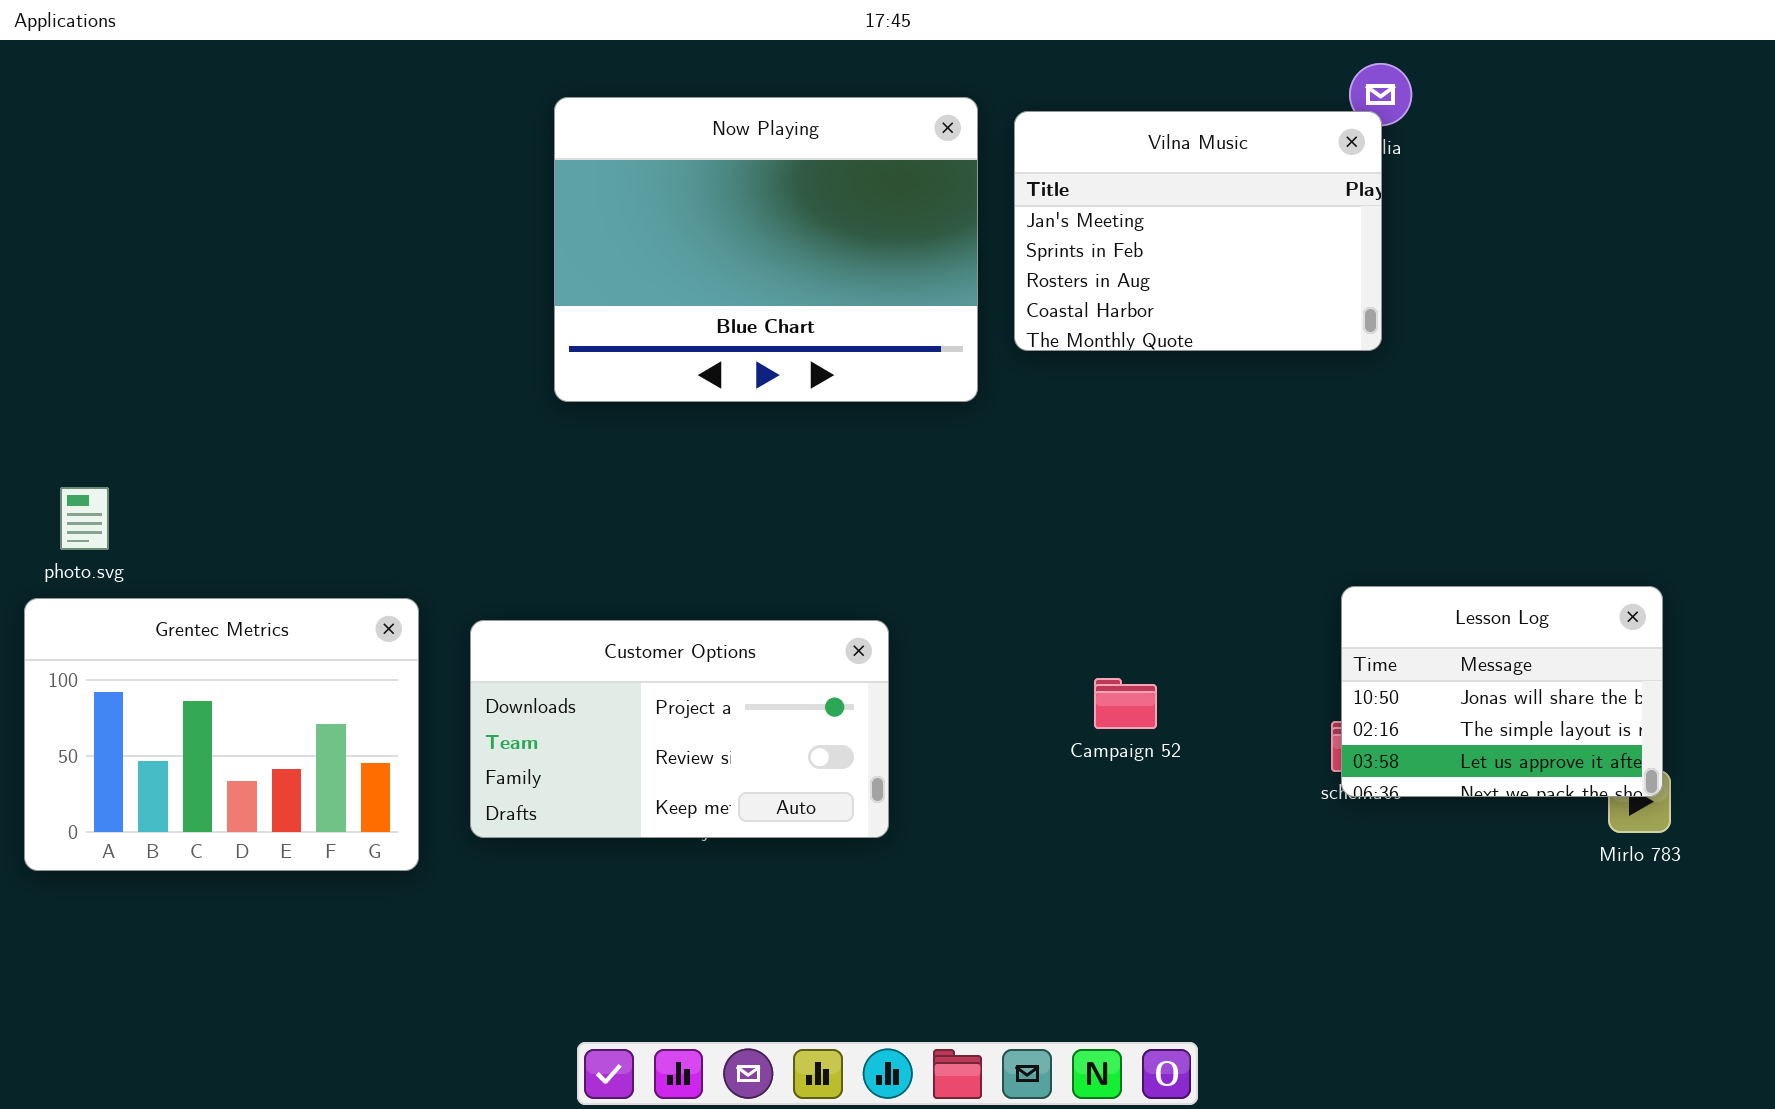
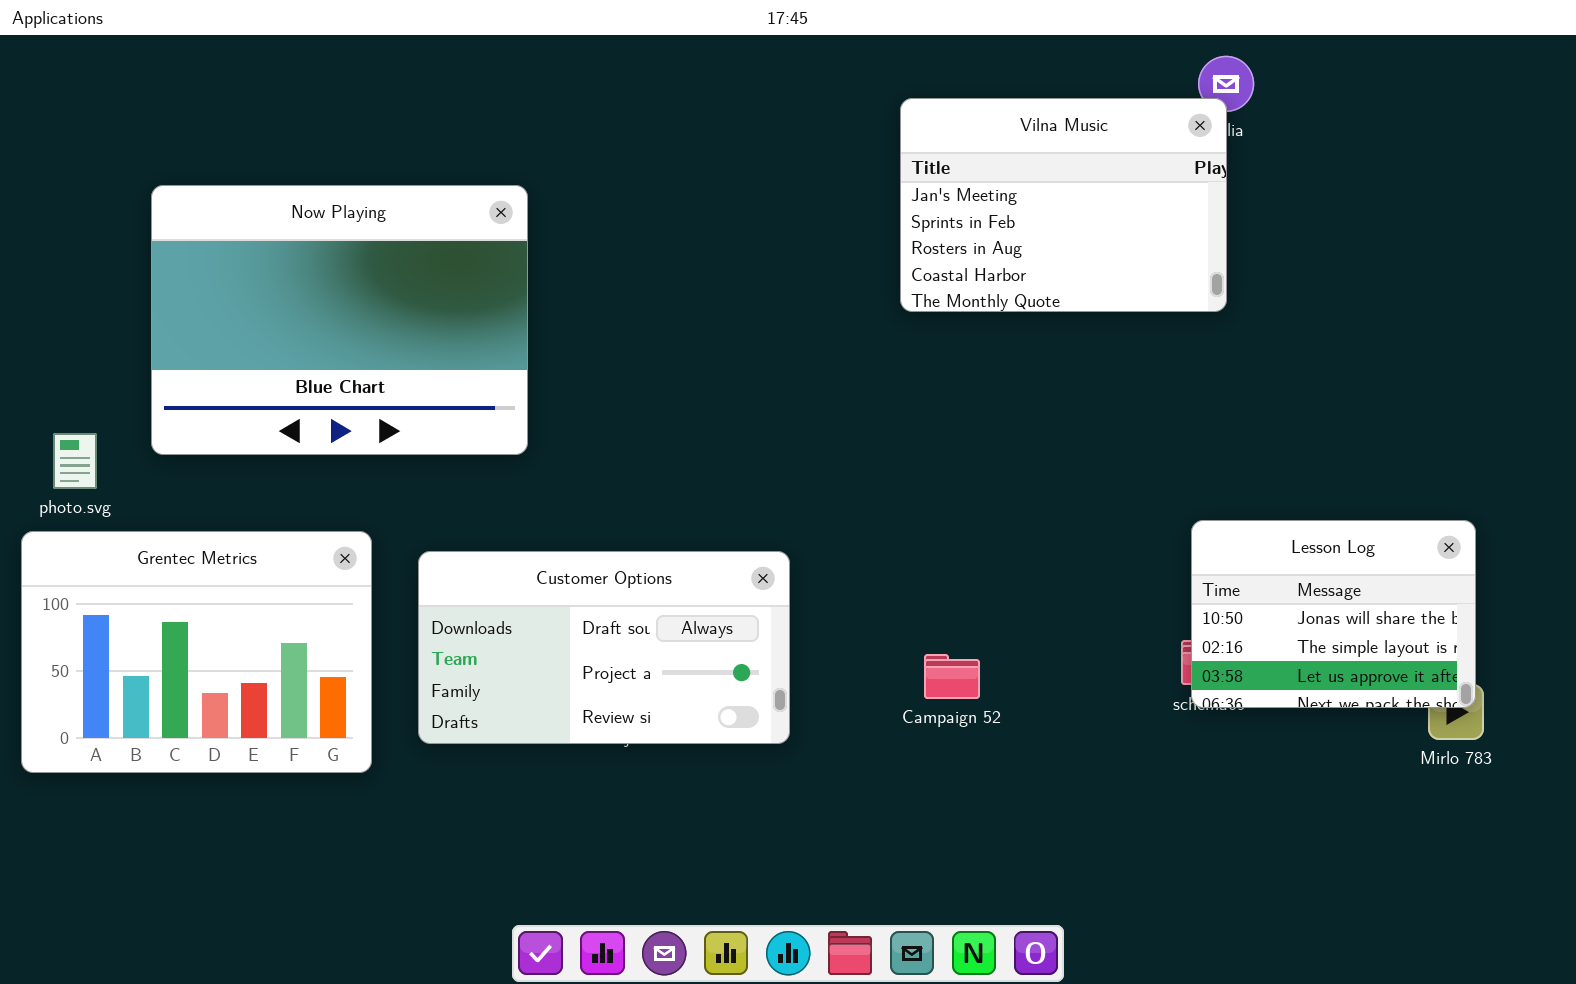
Now Playing: [554,97,978,402] -> [151,185,528,455], moved
Customer Options: [470,620,889,838] -> [418,551,790,744], scrolled up 1 row
Campaign 52: [1094,678,1157,729] -> [924,654,980,699], moved

